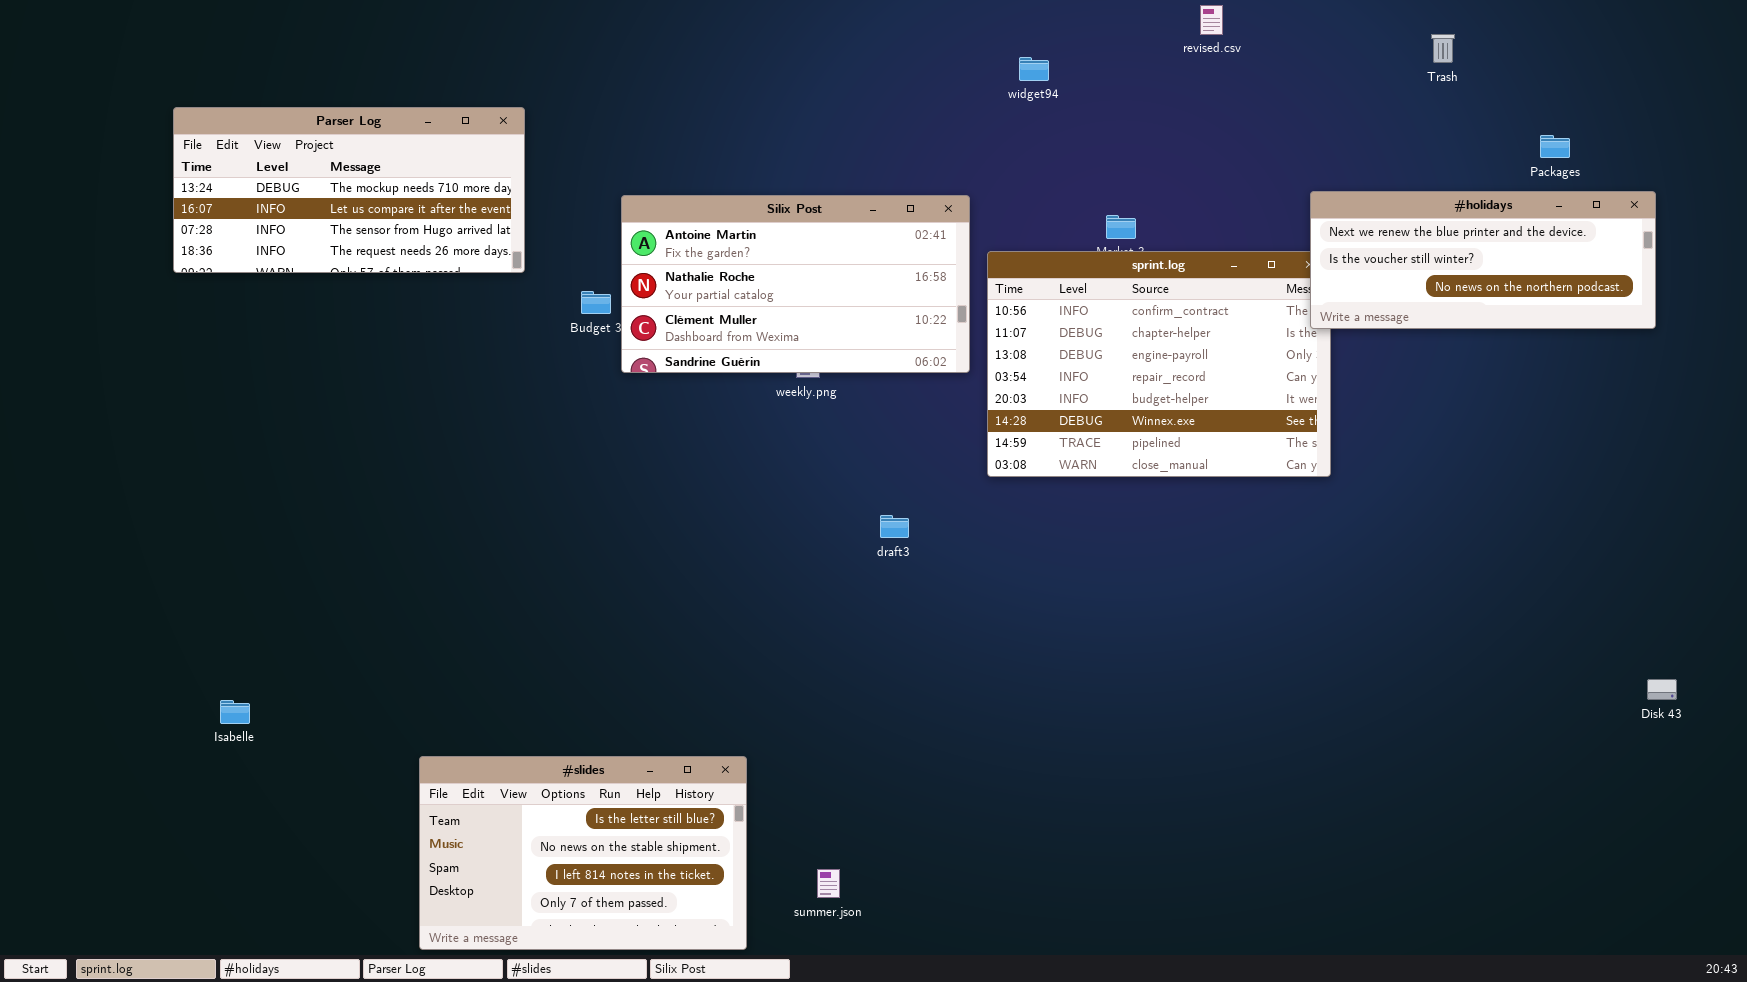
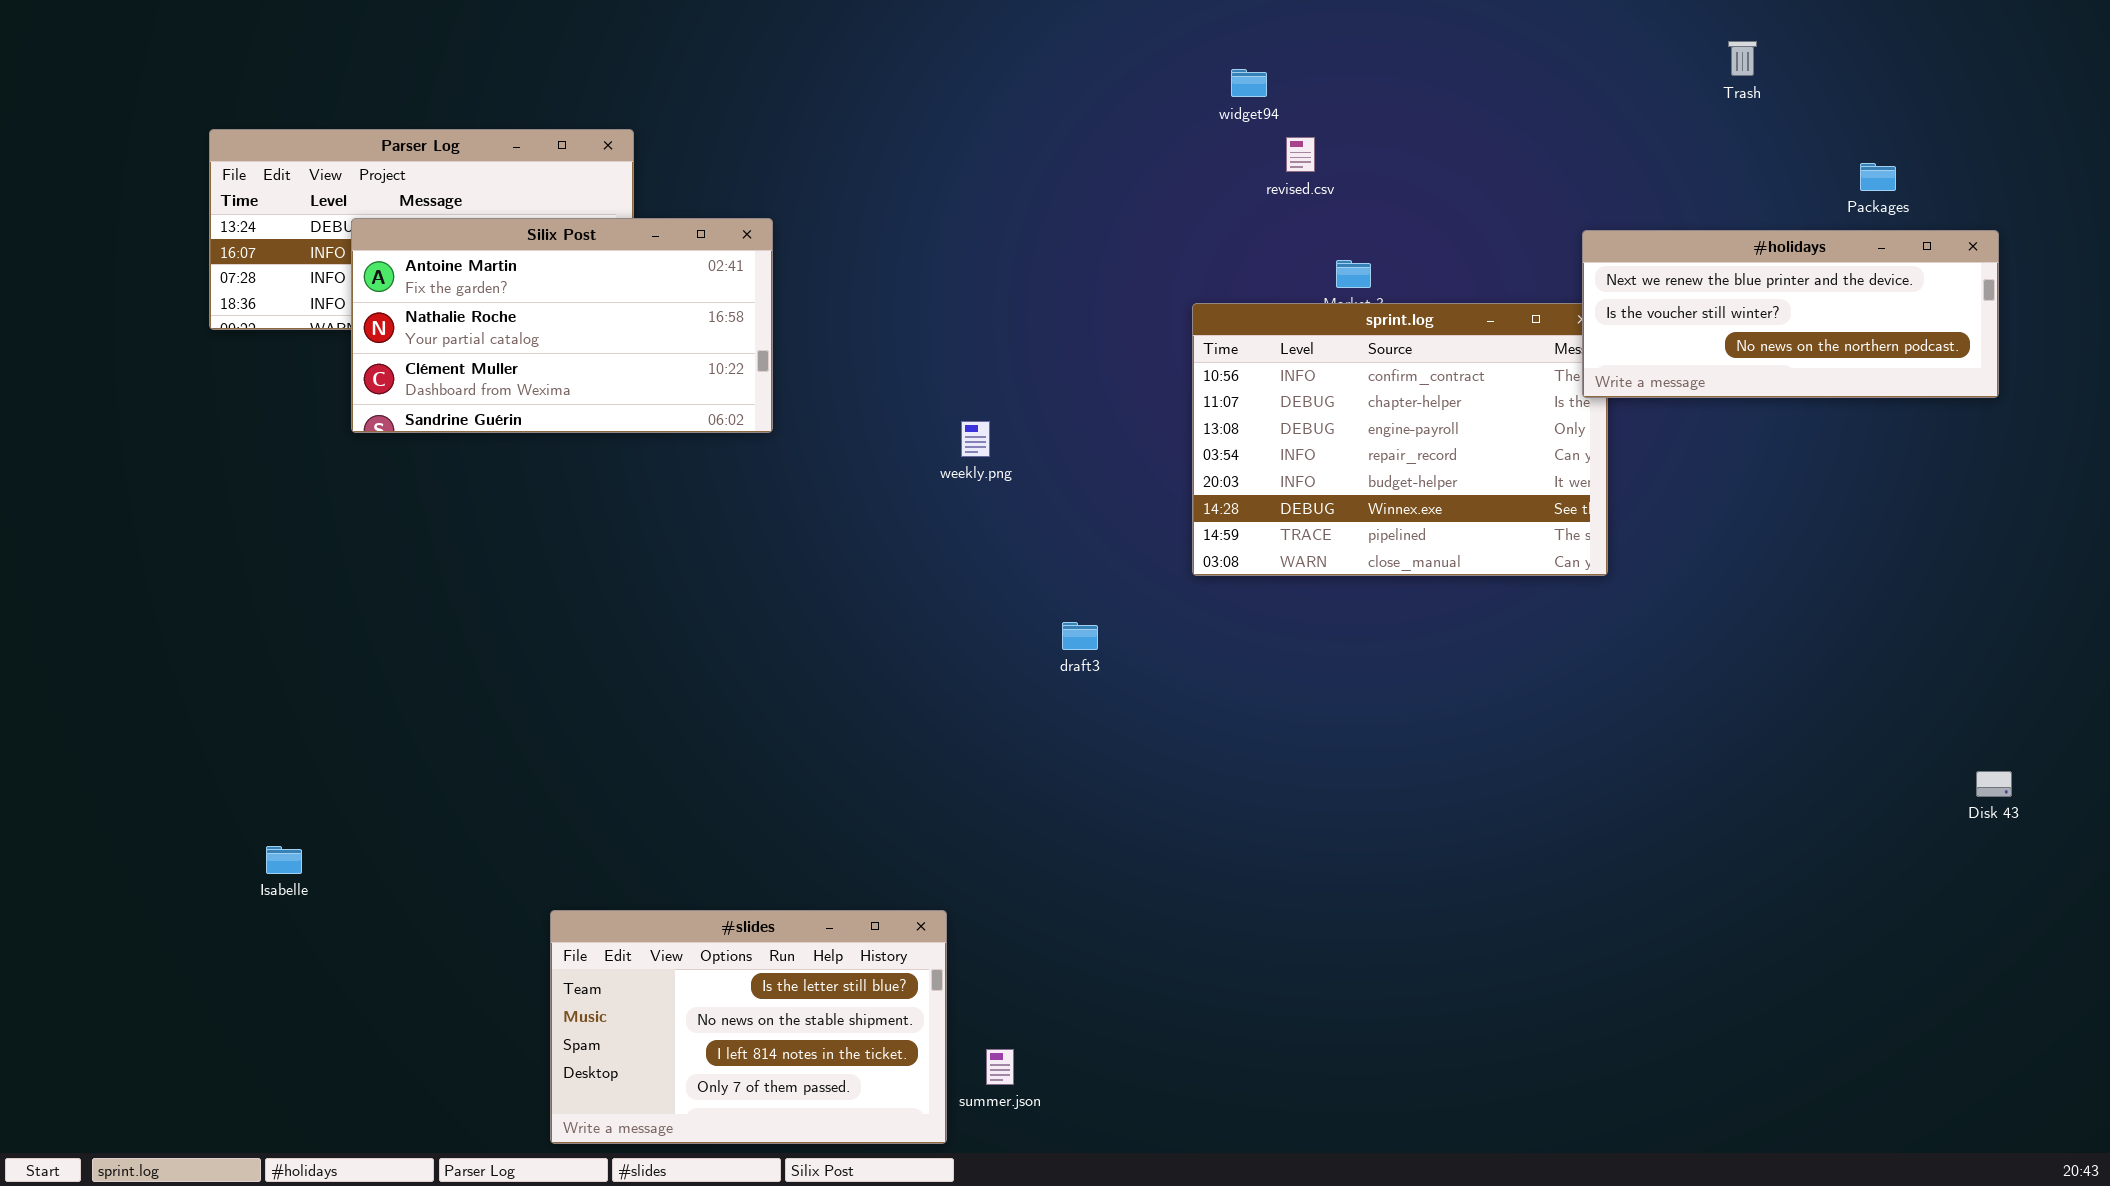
revised.csv: [1200,5,1223,35] -> [1286,137,1315,172], moved
Silix Post: [621,195,970,373] -> [351,218,773,433], moved
Disk 43: [1647,679,1677,700] -> [1976,771,2012,797], moved
#slides: [419,756,747,950] -> [550,910,947,1144], moved

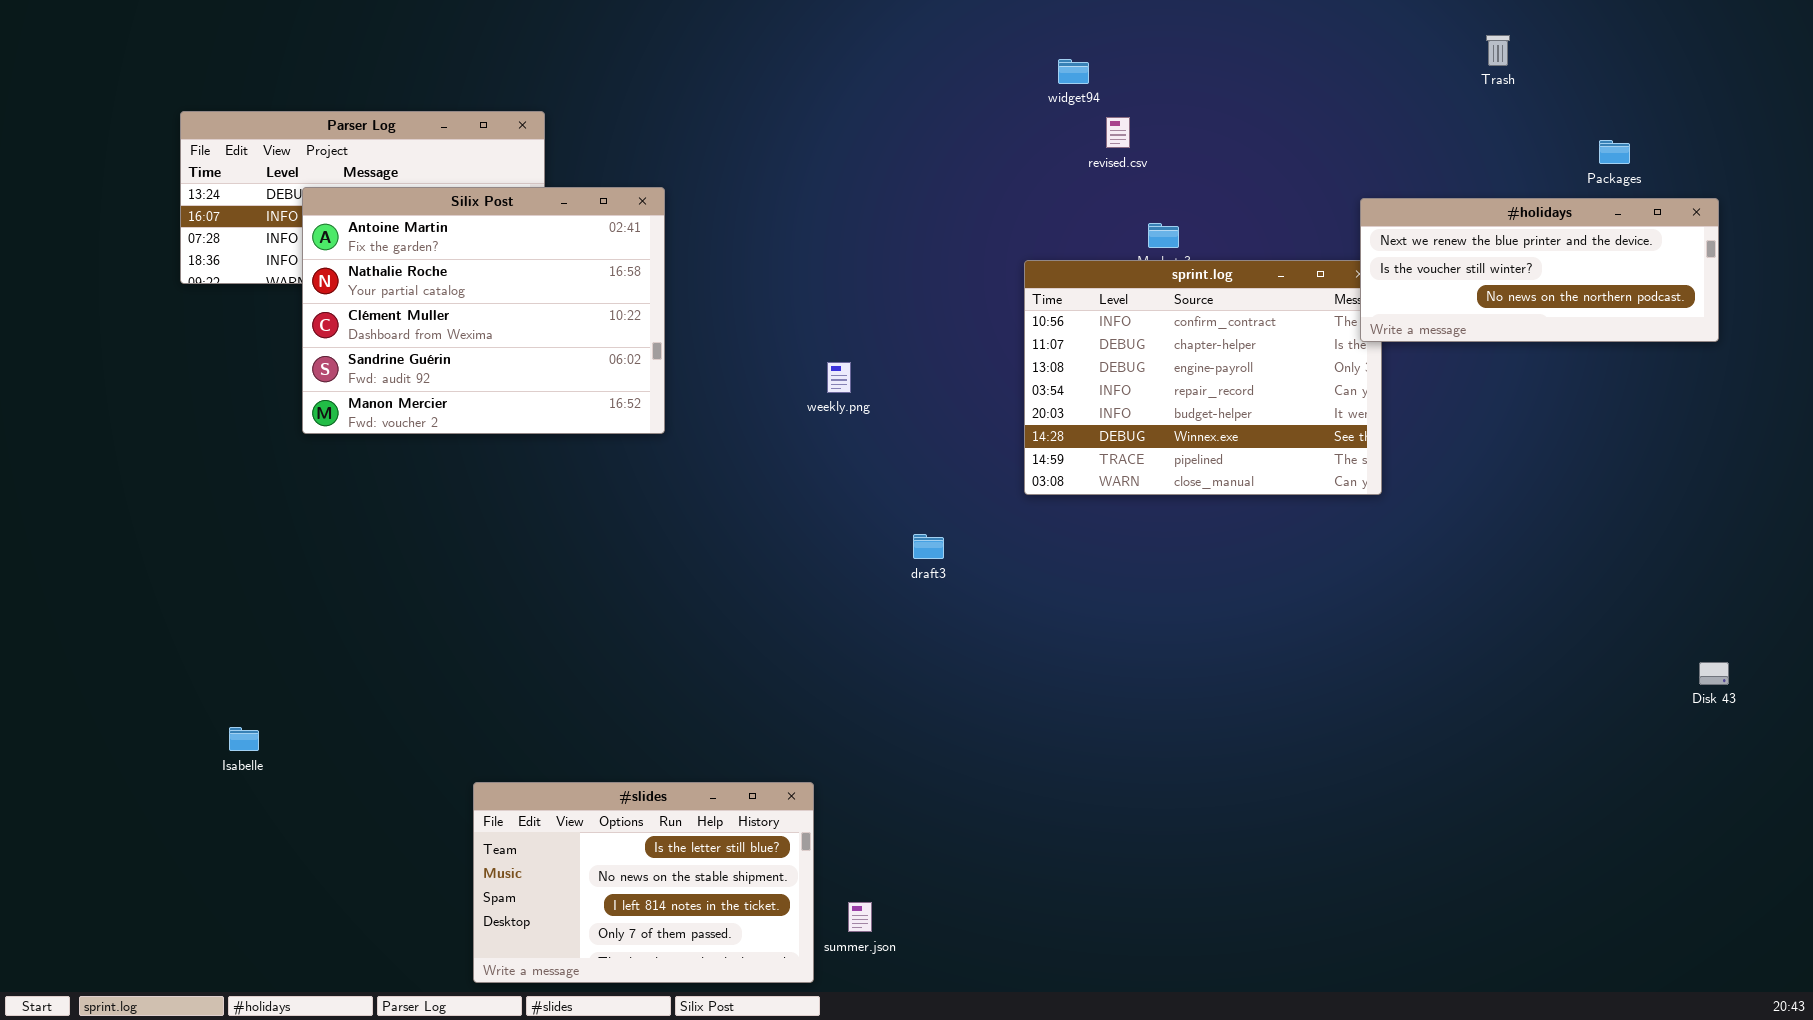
Silix Post: [351,218,773,433] -> [302,187,665,434], resized

